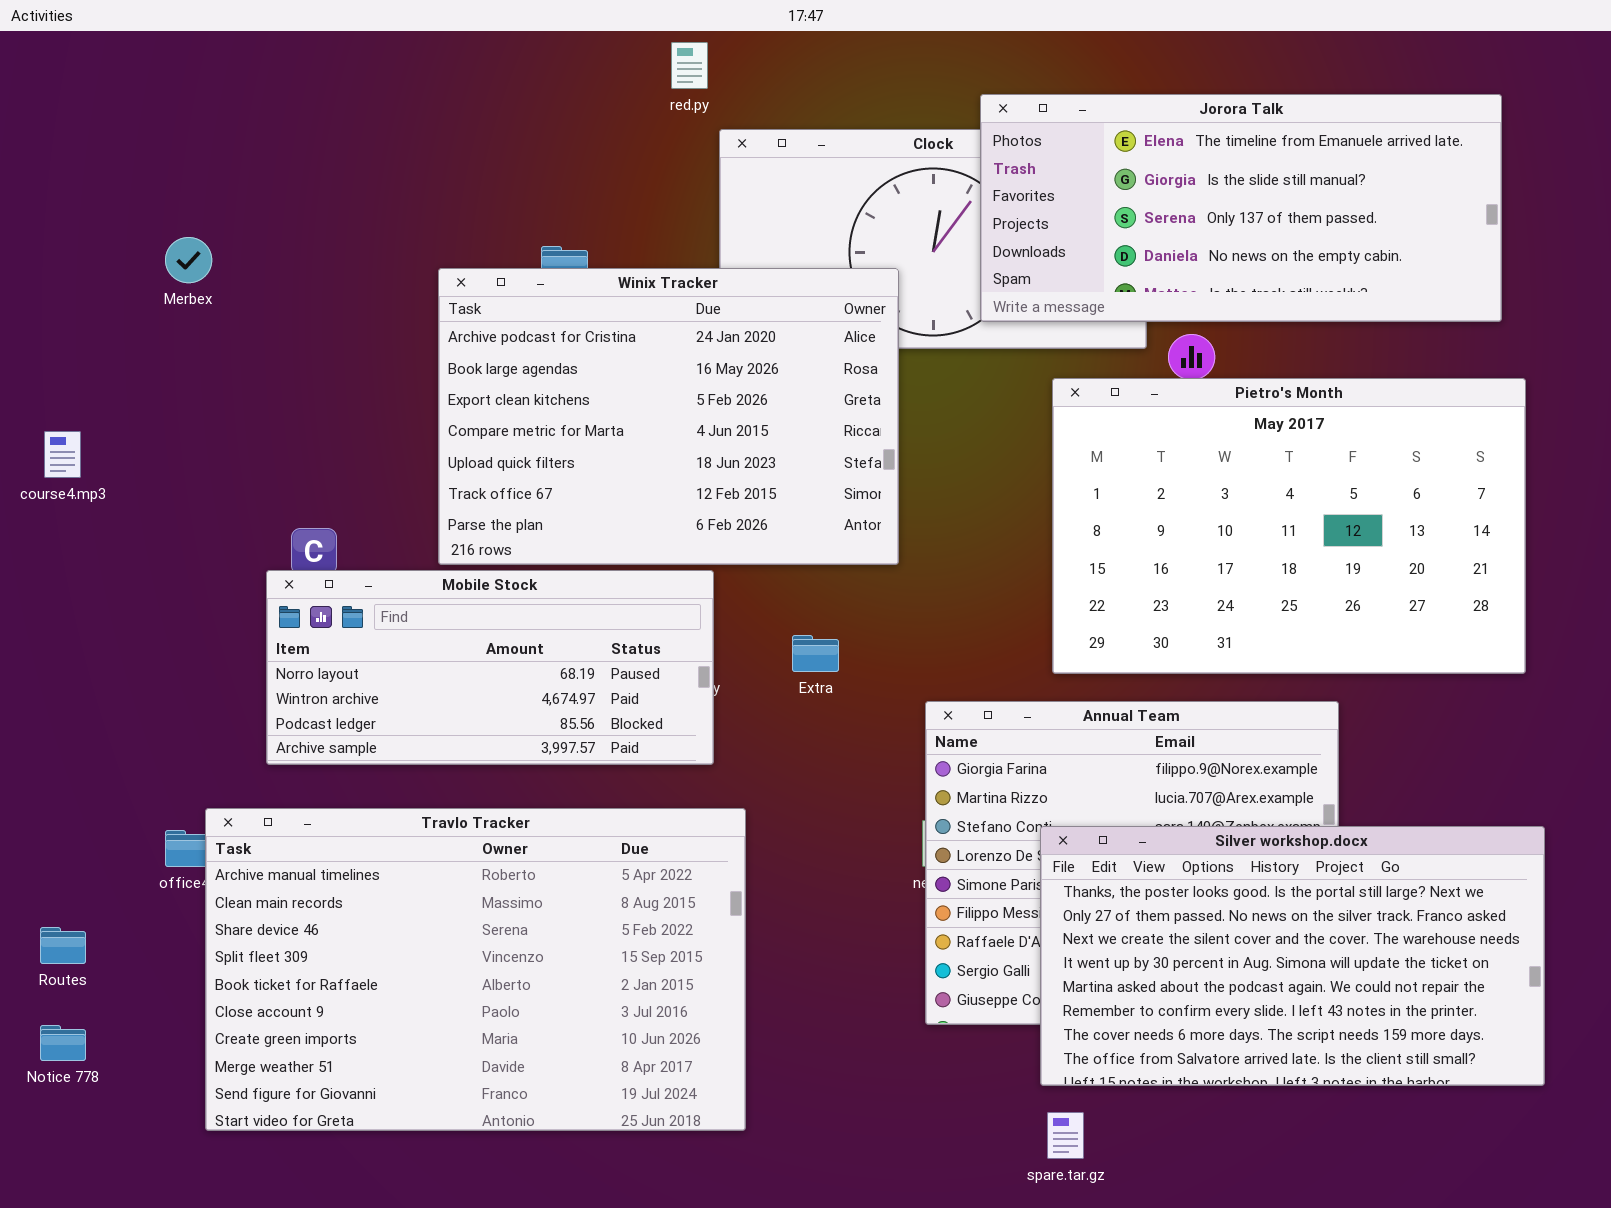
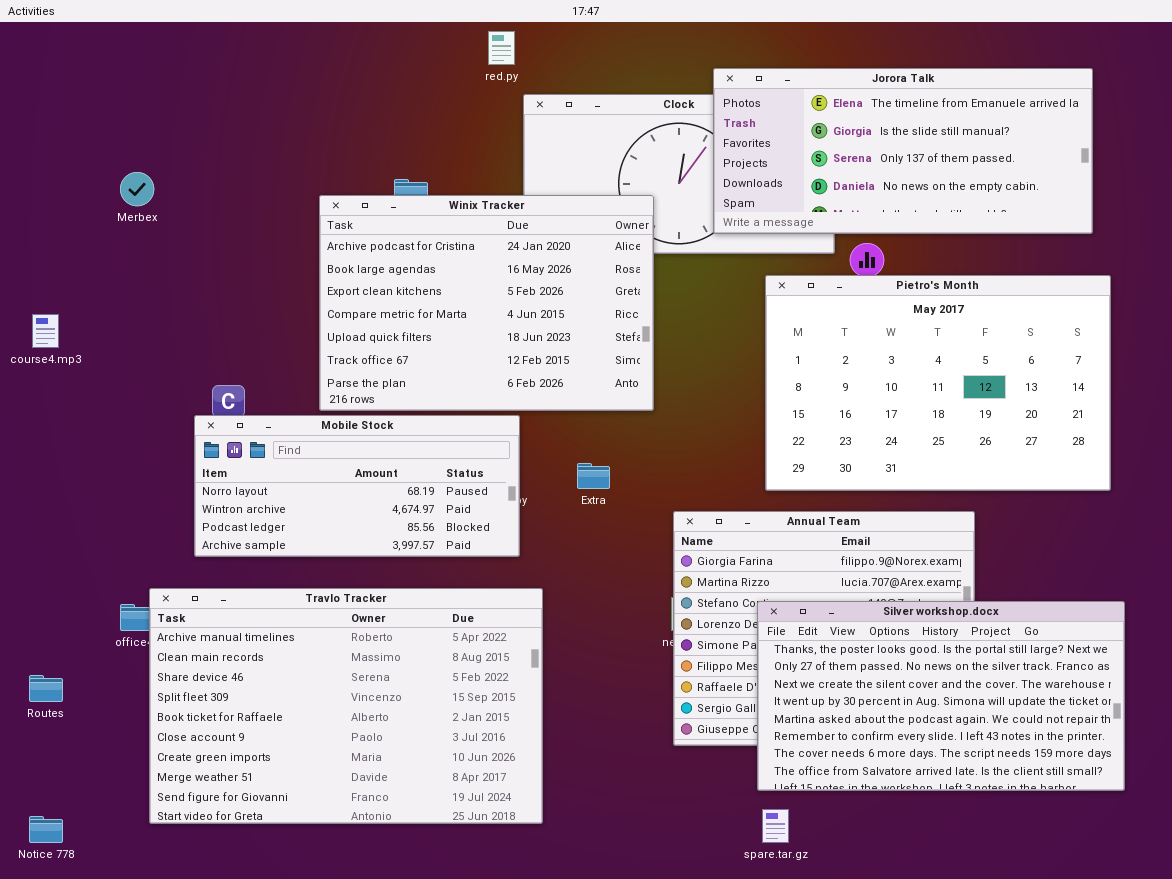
Notice 778: [40,1025,86,1061] -> [29,816,63,843], moved

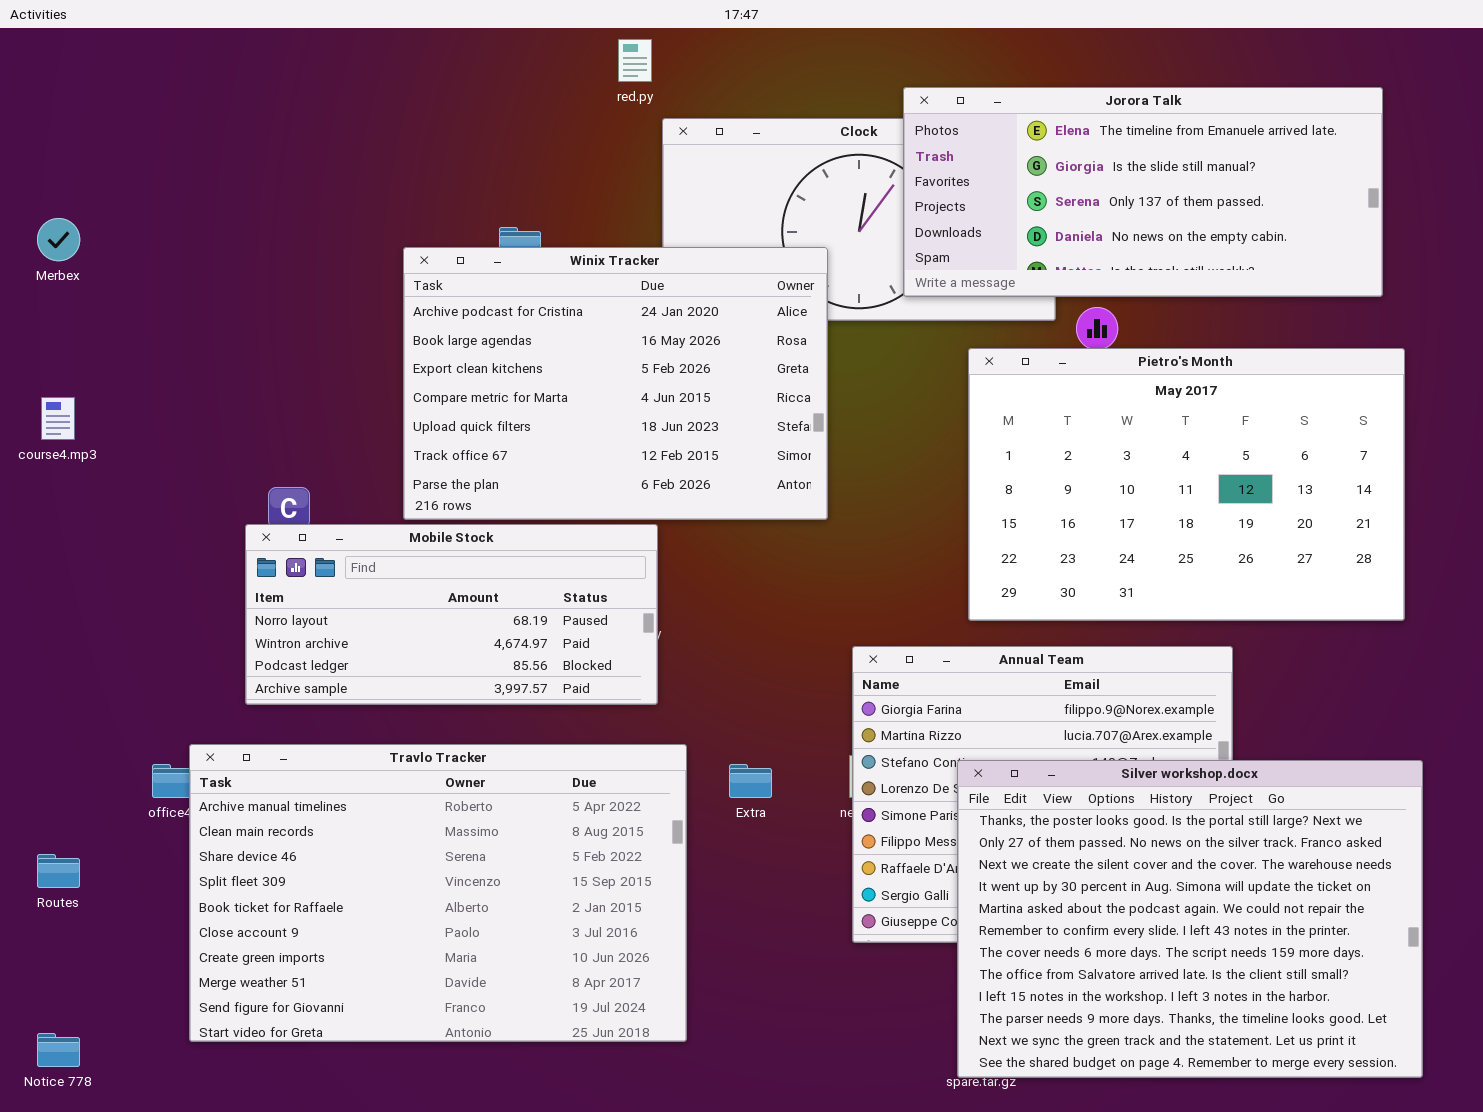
Merbex: [120,172,154,206] -> [37,218,80,261], moved
Extra: [577,463,610,489] -> [729,764,772,798], moved
Silver workshop.docx: [757,601,1125,791] -> [957,760,1423,1078], resized

